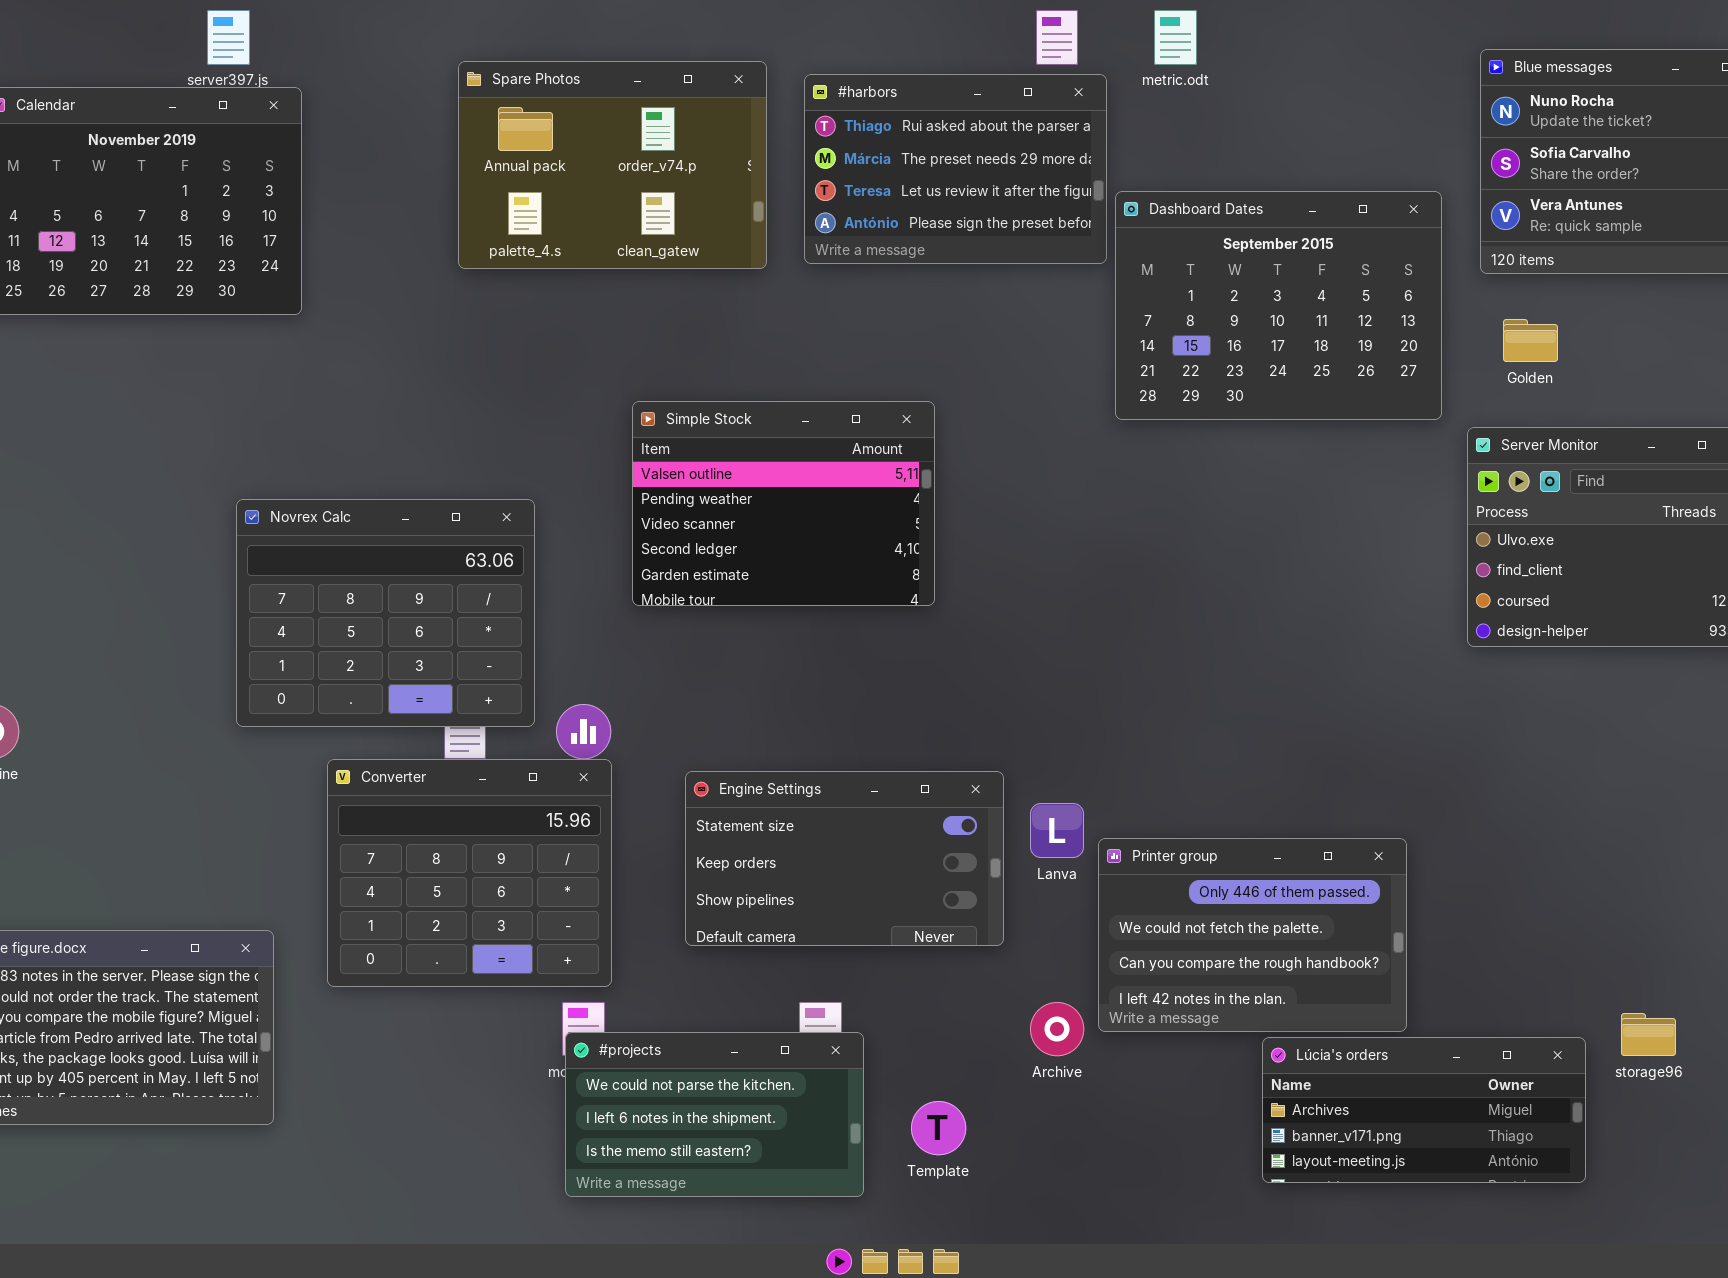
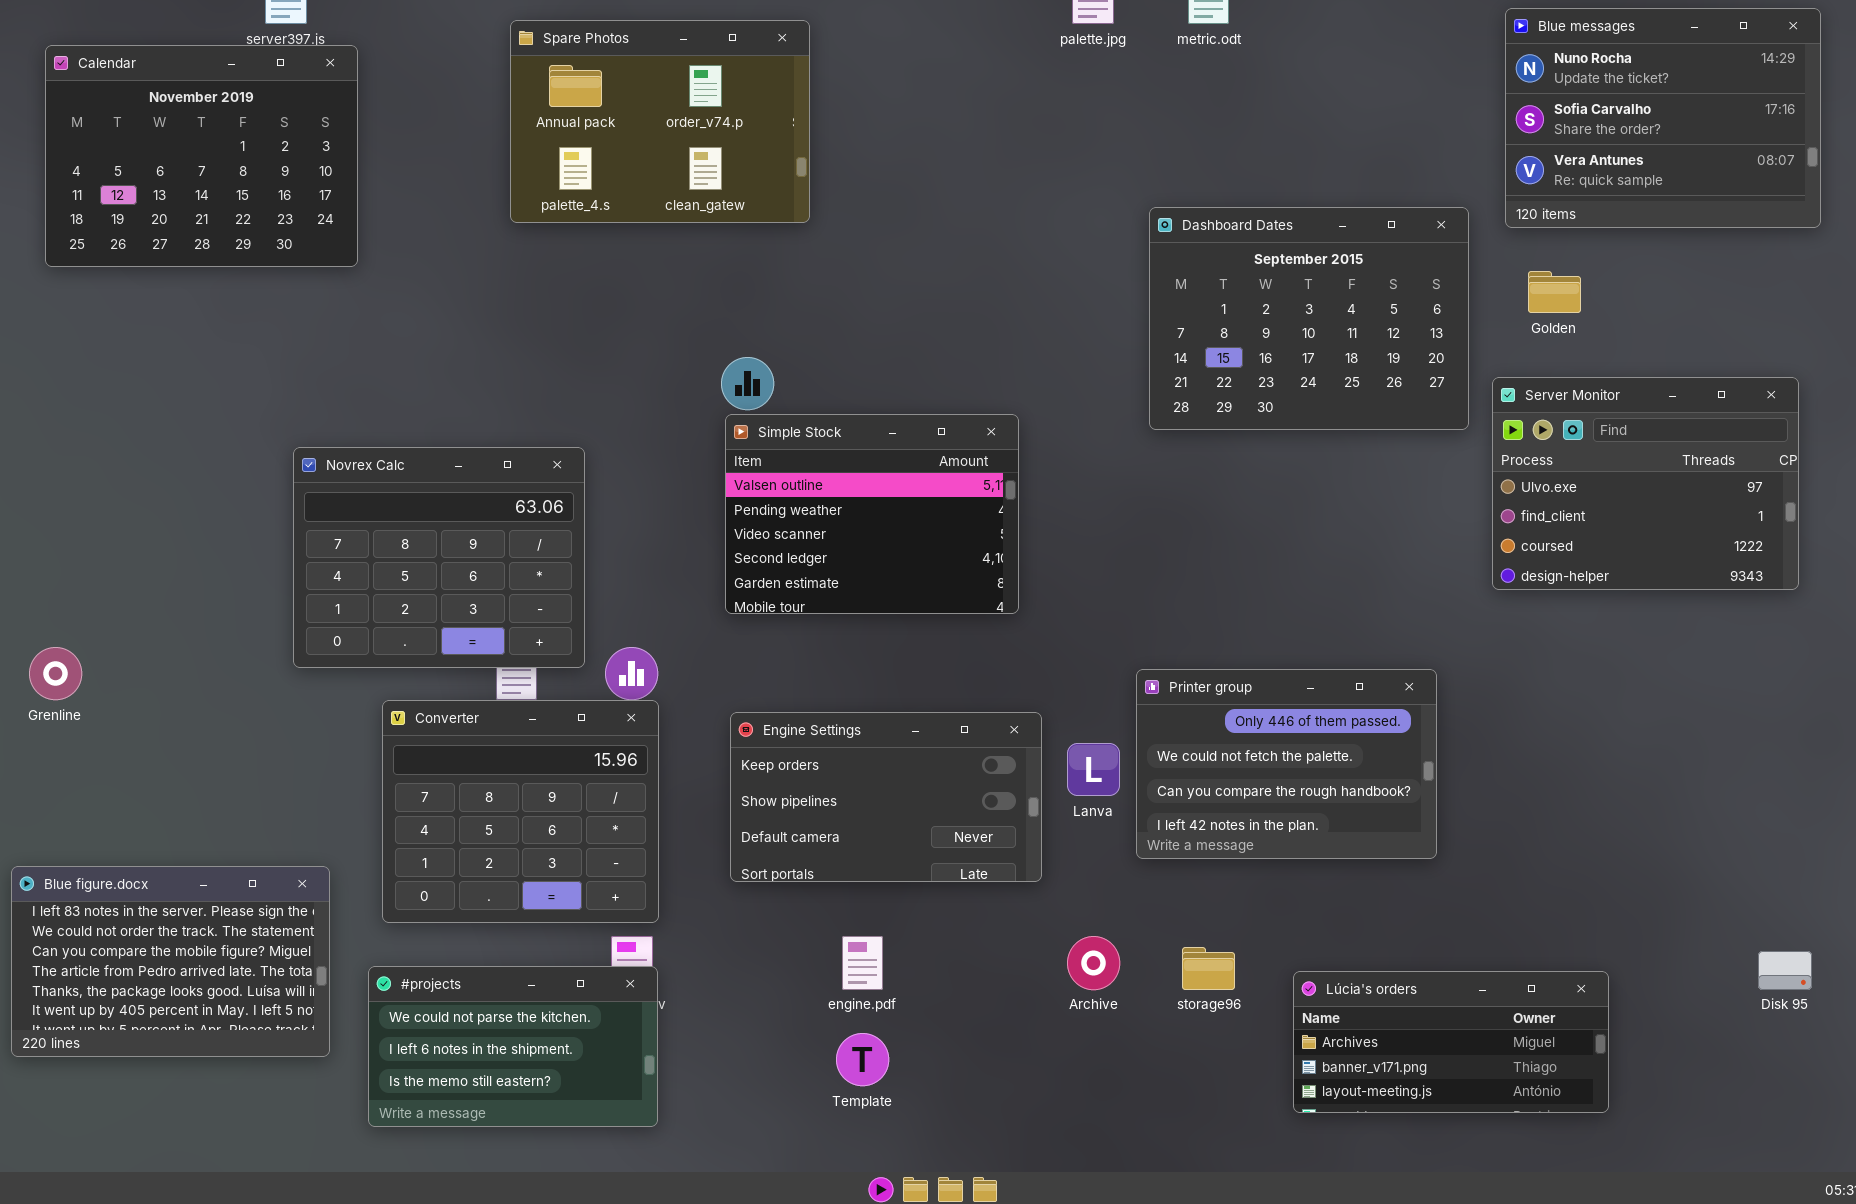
#harbors: [804,74,1107,264] -> none, closed
Dashboard Dates: [1115,191,1442,420] -> [1149,207,1469,430], moved
Simple Stock: [632,401,935,606] -> [725,414,1019,614], moved
Engine Settings: [685,771,1004,946] -> [730,712,1042,882], scrolled down 1 row
Printer group: [1098,838,1407,1032] -> [1136,669,1437,859], moved
storage96: [1621,1013,1676,1056] -> [1182,947,1235,990], moved
#projects: [565,1032,864,1197] -> [368,966,658,1127], moved
Template: [911,1101,966,1155] -> [836,1033,889,1086], moved

